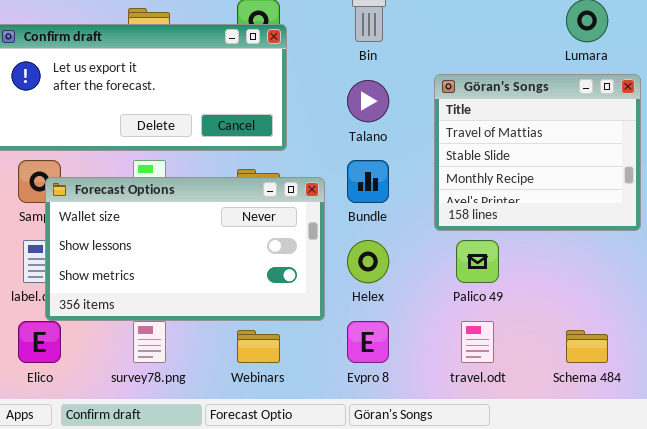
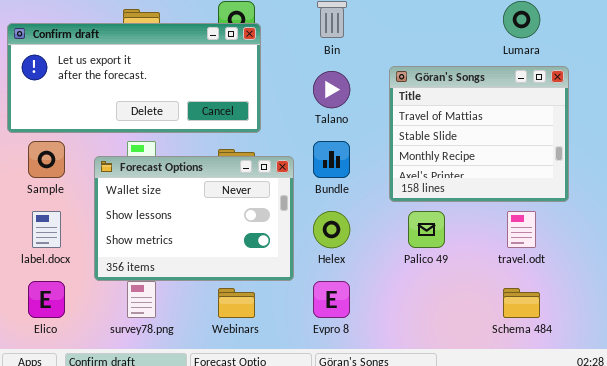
Forecast Options: [45,177,325,321] -> [94,156,294,281], resized
travel.odt: [461,321,494,363] -> [507,211,536,248], moved

